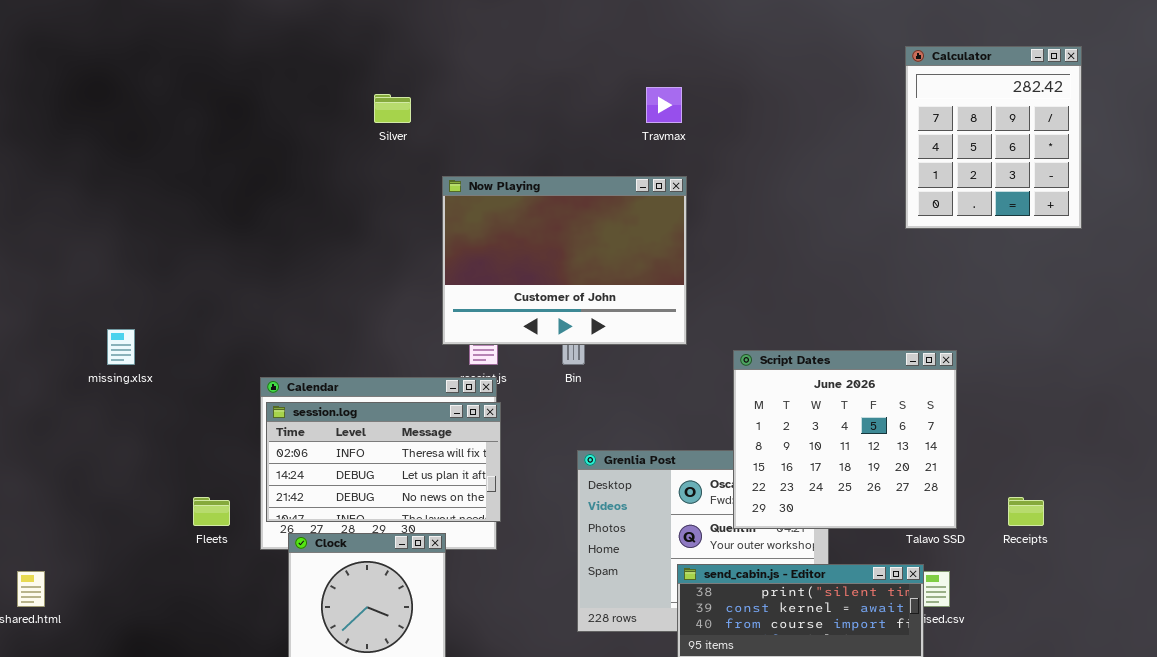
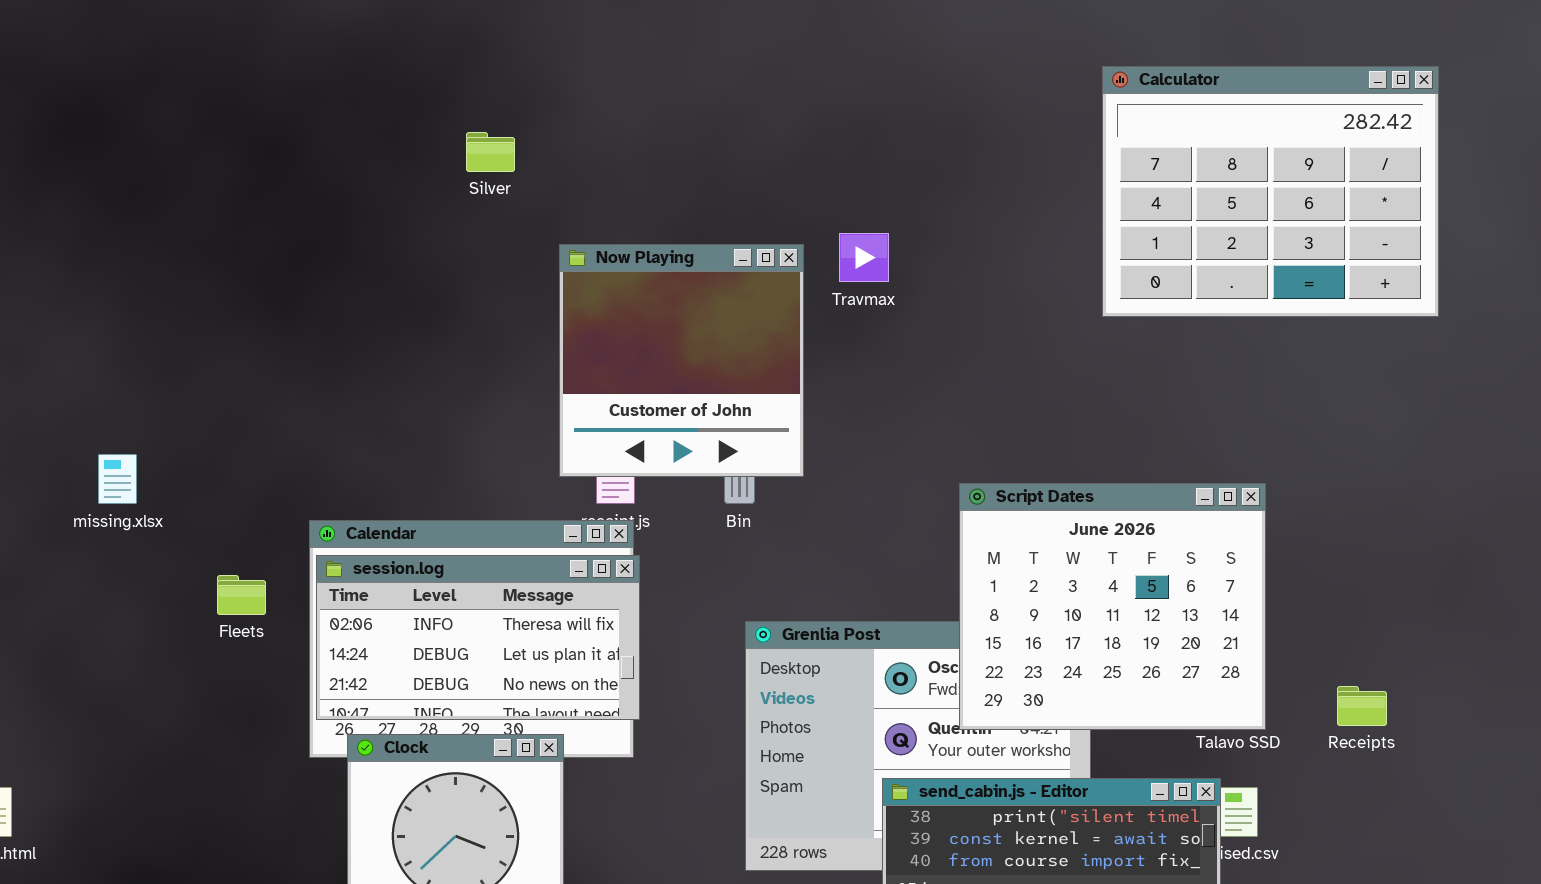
Calculator: [905,46,1082,229] -> [1102,66,1439,317], resized
Travmax: [646,87,682,123] -> [839,233,889,282], moved
Now Playing: [442,176,687,345] -> [559,244,804,477], resized
Fleets: [193,497,230,526] -> [217,575,266,615], moved

